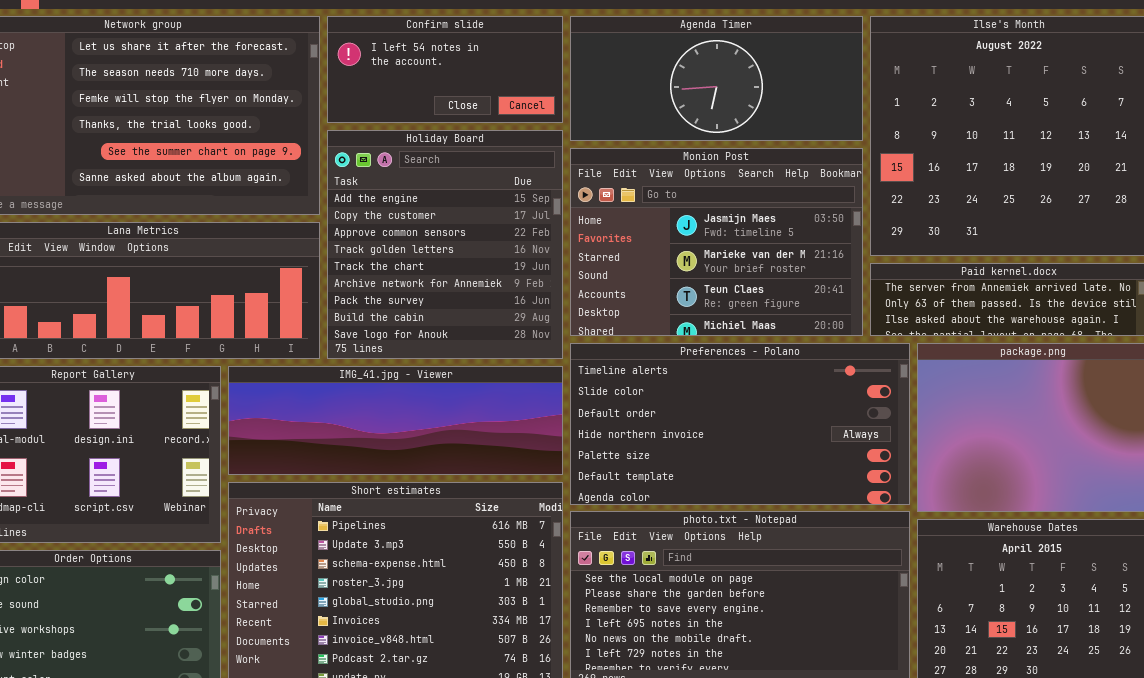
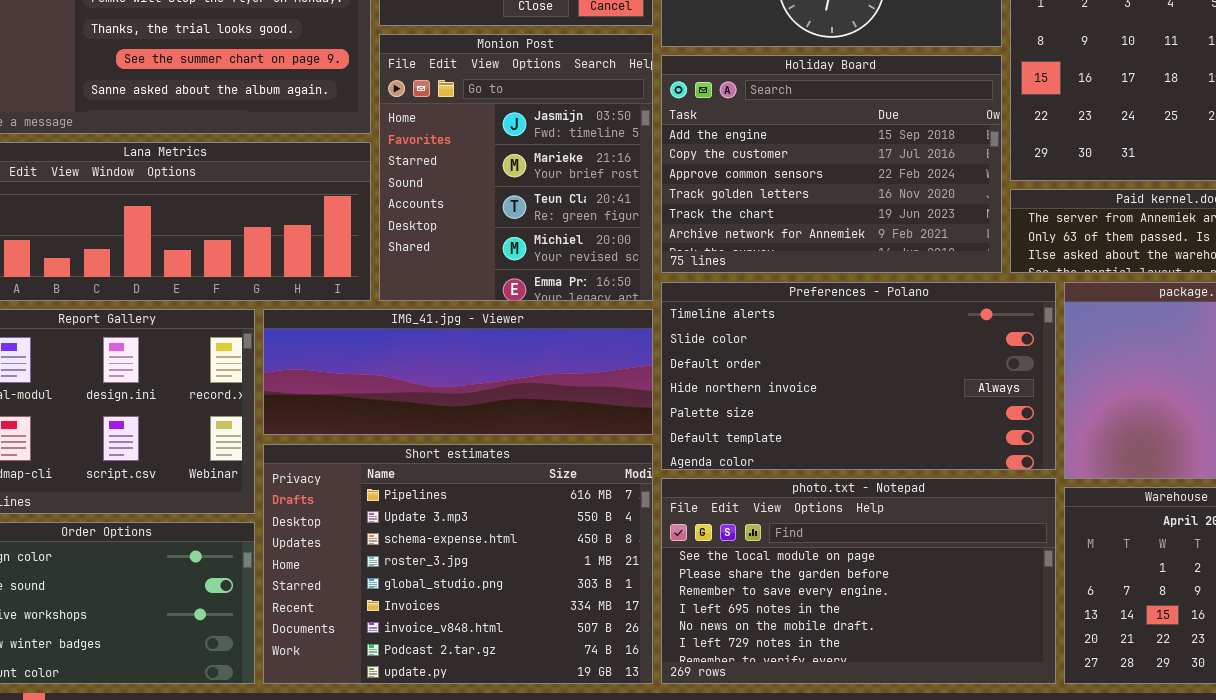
Holiday Board: [327,130,563,359] -> [661,55,1002,273], moved, resized
Monion Post: [570,148,863,336] -> [379,34,653,301], moved, resized

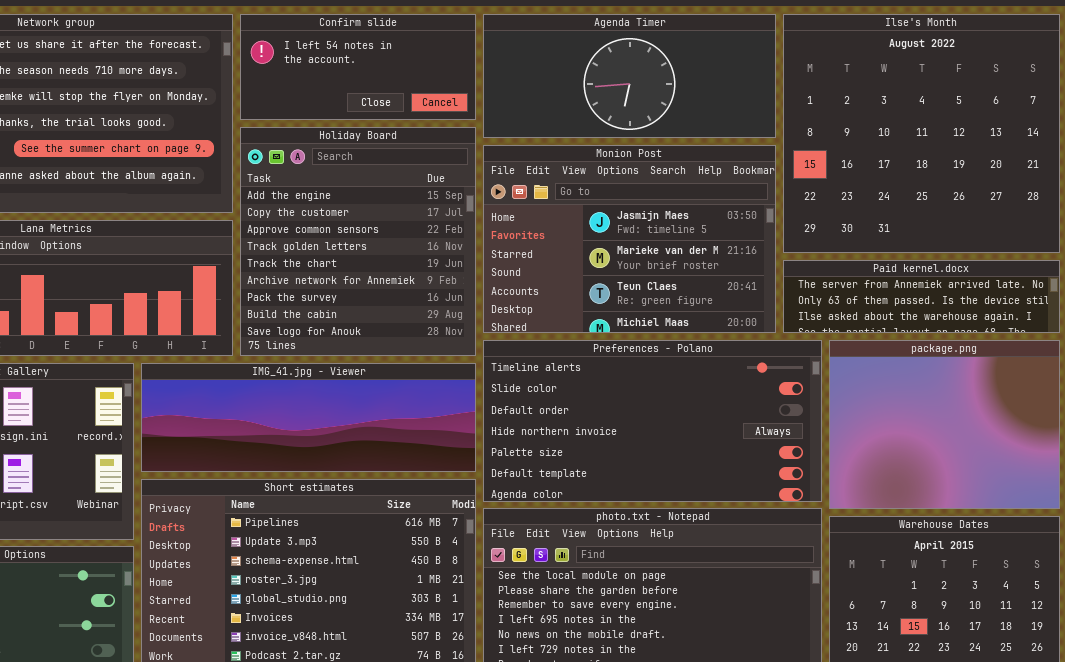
Monion Post: [379,34,653,301] -> [483,145,776,333], moved, resized
Holiday Board: [661,55,1002,273] -> [240,127,476,356], moved, resized

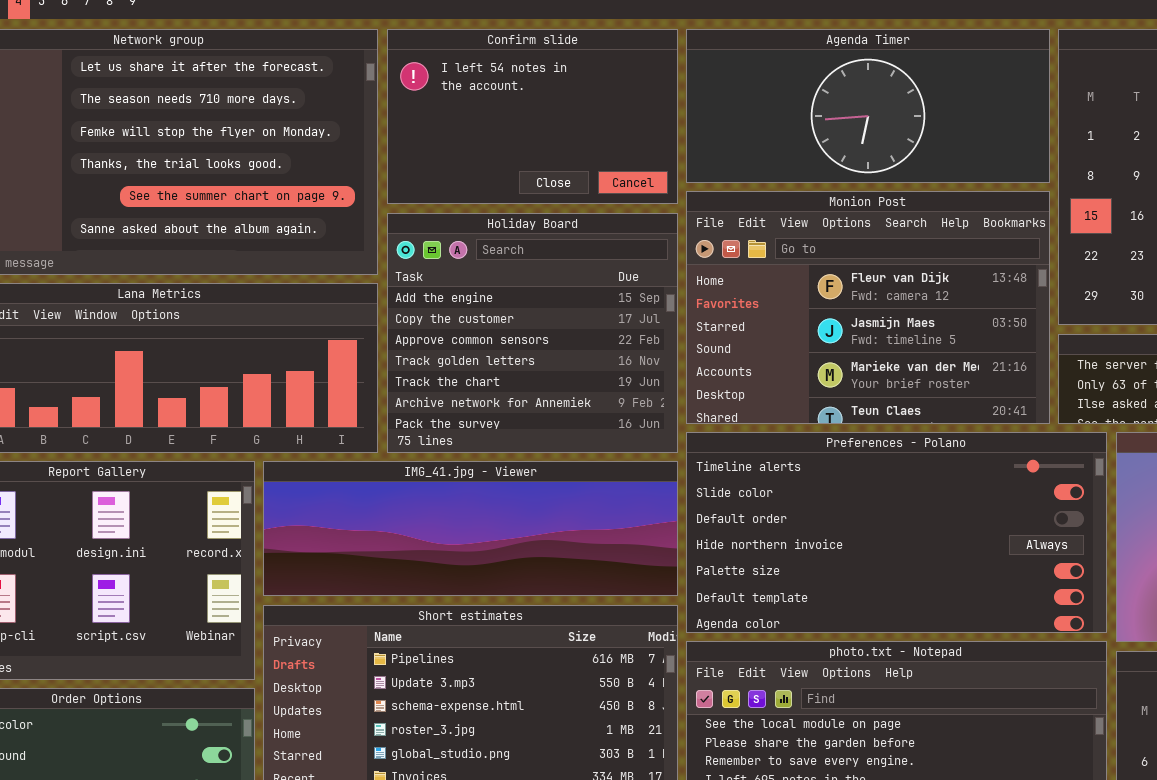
Confirm slide: [240,14,476,120] -> [387,29,678,204], resized
Holiday Board: [240,127,476,356] -> [387,213,678,453], resized
Monion Post: [483,145,776,333] -> [686,191,1050,424], scrolled up 1 row

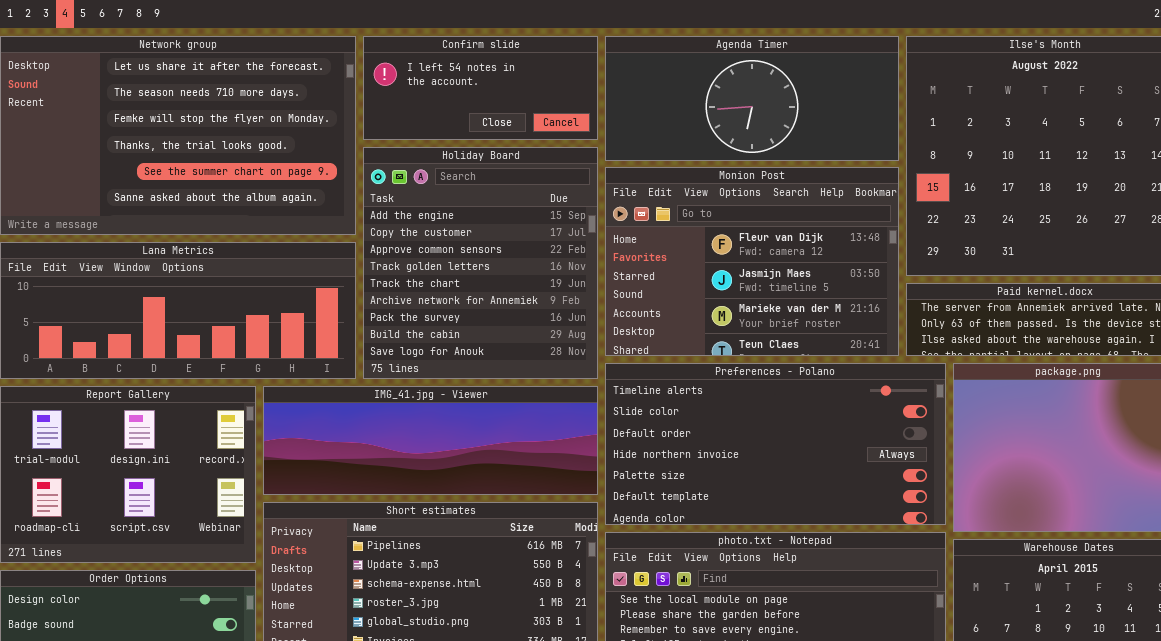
Confirm slide: [387,29,678,204] -> [363,36,598,140], resized
Holiday Board: [387,213,678,453] -> [363,147,598,379], resized

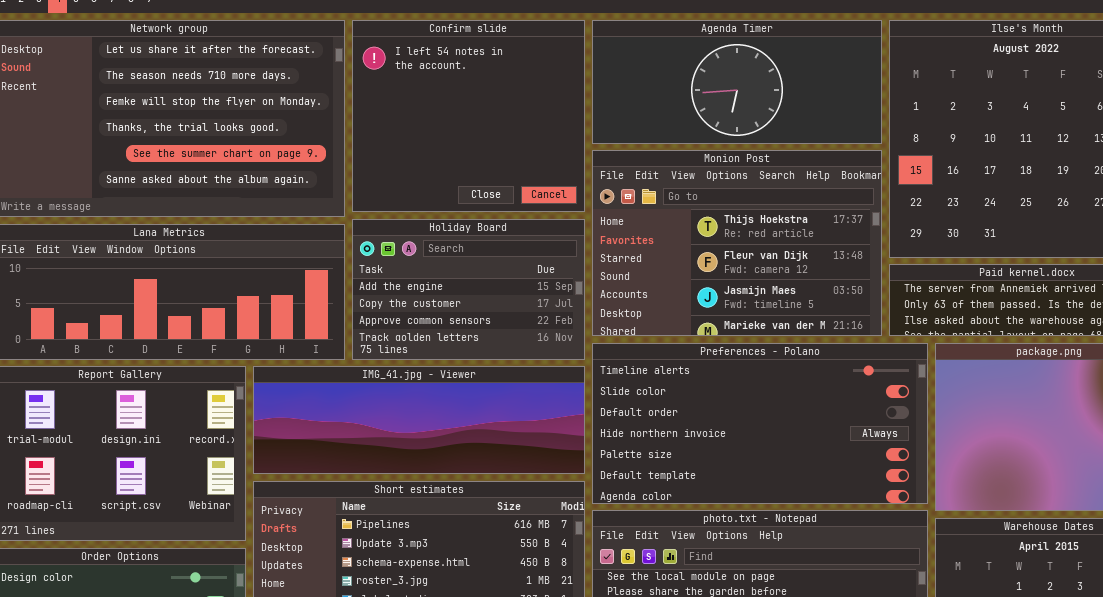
Confirm slide: [363,36,598,140] -> [352,20,585,212], resized
Holiday Board: [363,147,598,379] -> [352,219,585,360], resized
Monion Post: [605,167,899,356] -> [592,150,882,336], scrolled up 1 row

